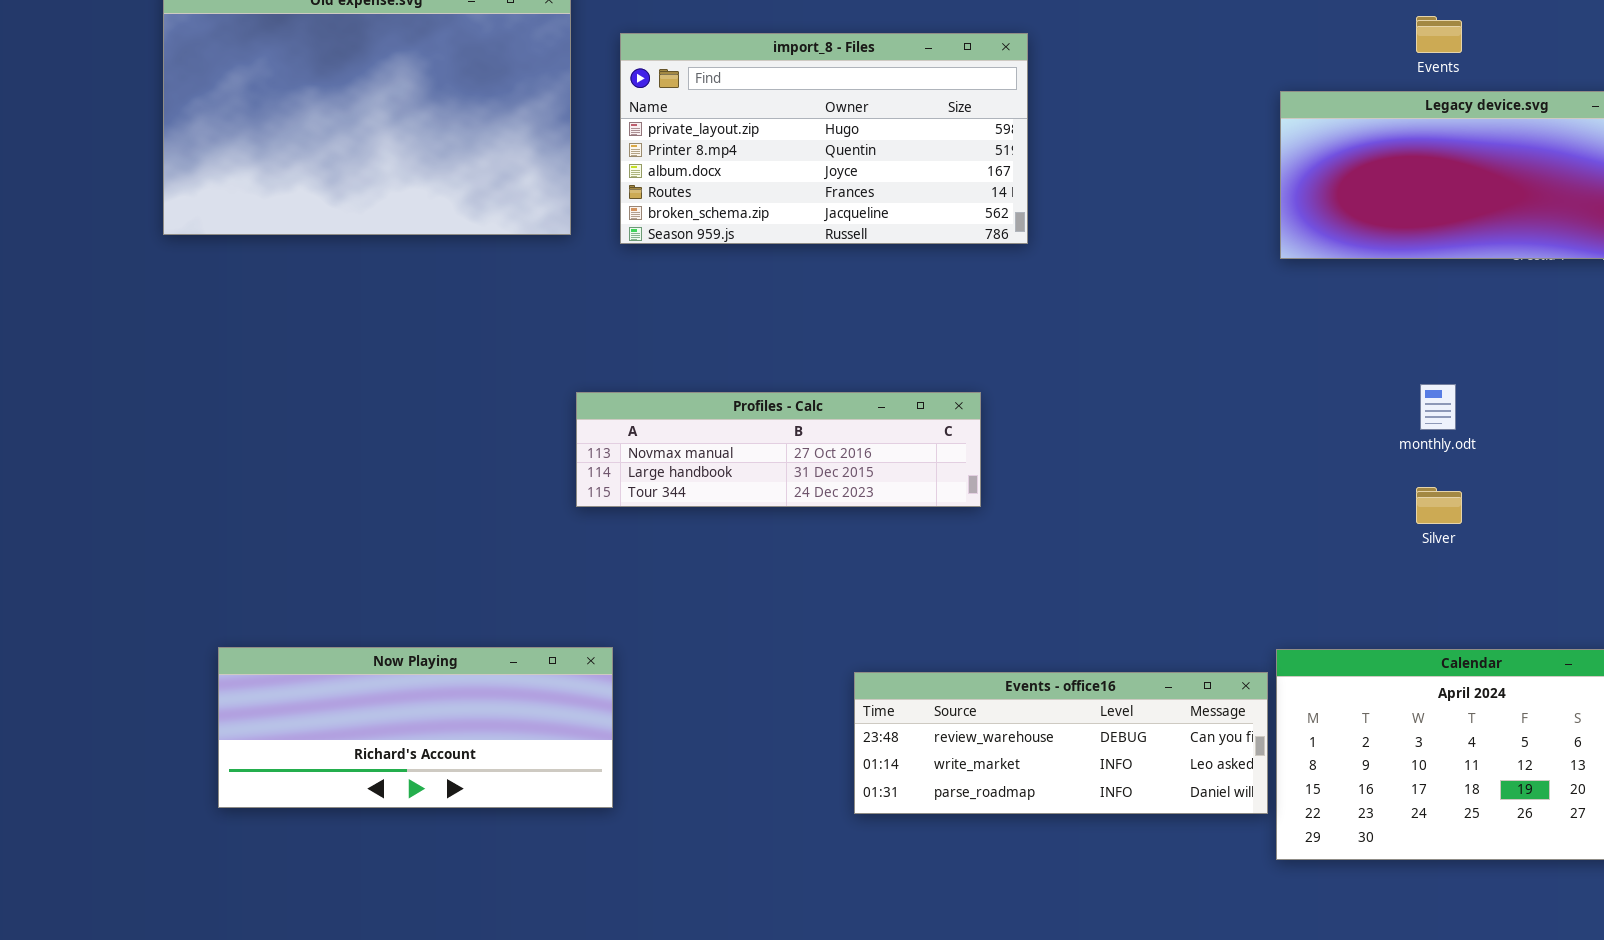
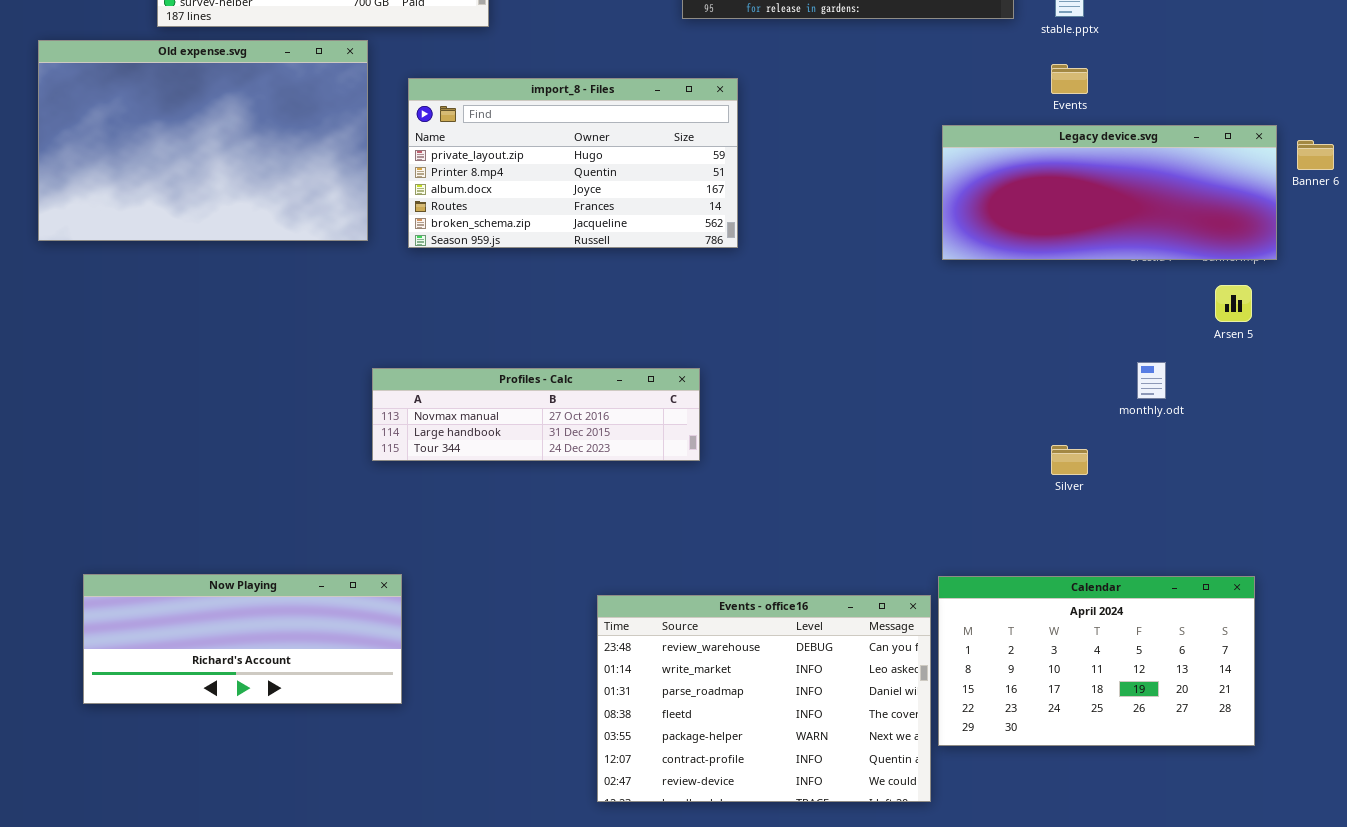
monthly.odt: [1420,384,1456,430] -> [1137,362,1166,399], moved
Events - office16: [854,672,1268,814] -> [597,595,931,802], resized

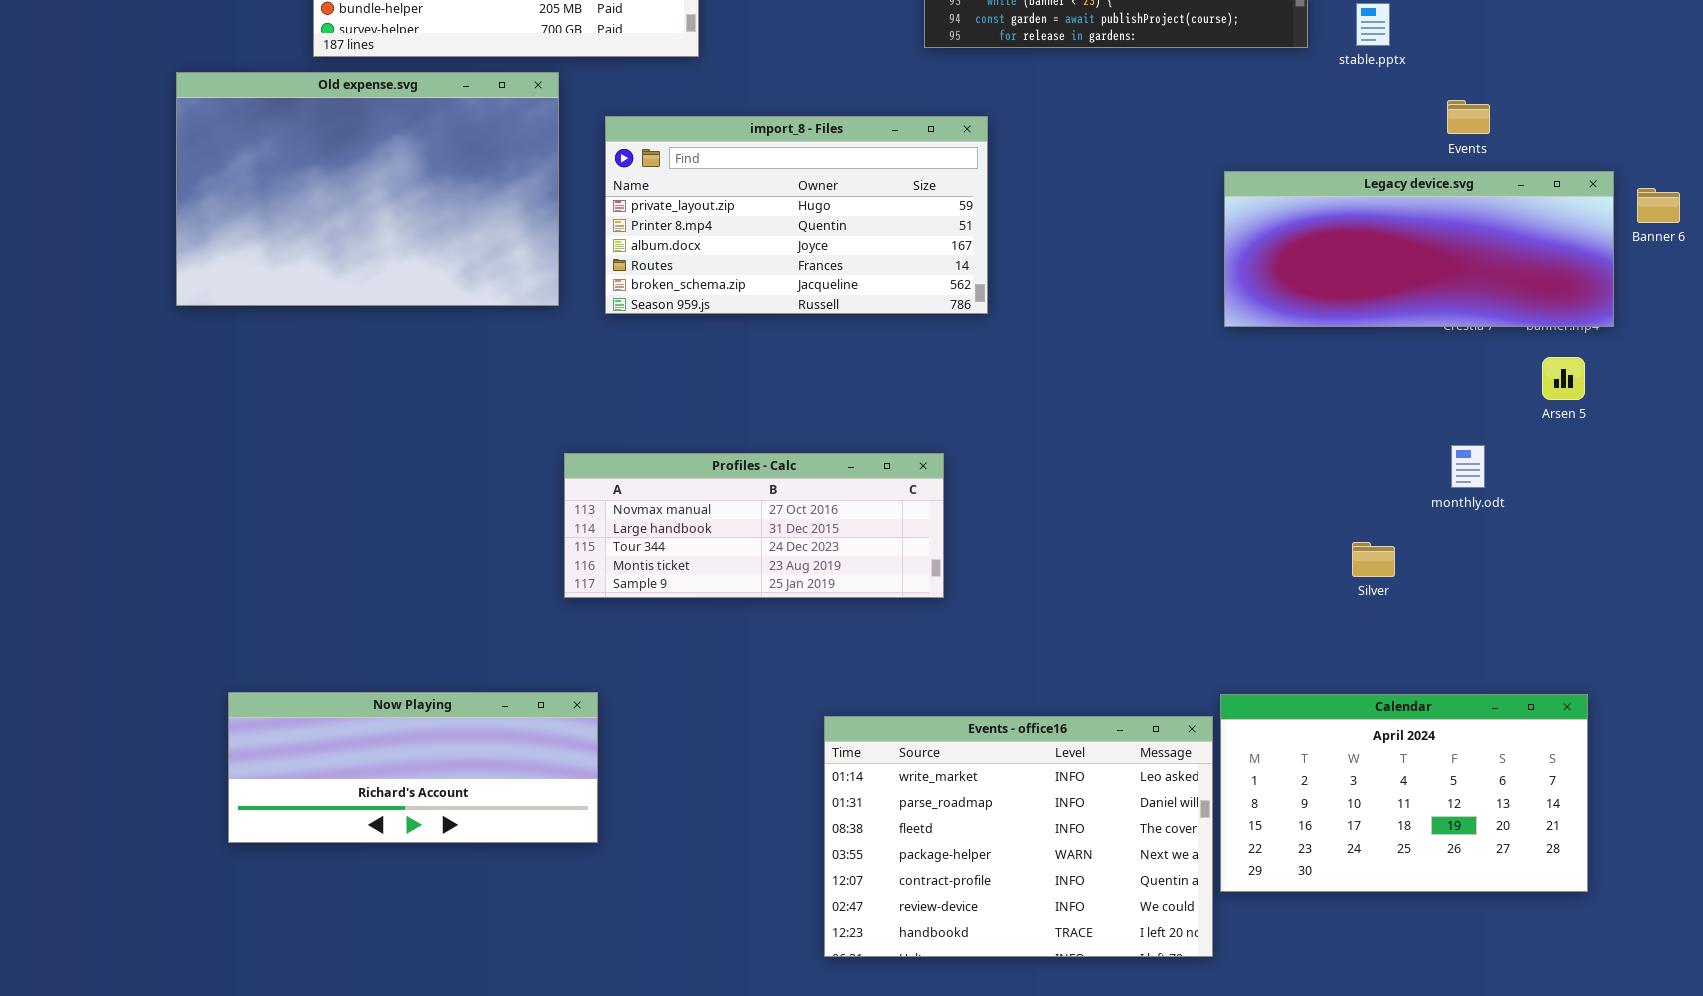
Events: [1051,64,1088,94] -> [1447,100,1490,134], moved
Profiles - Calc: [372,368,700,461] -> [564,453,944,598], resized
Events - office16: [597,595,931,802] -> [824,716,1213,957], scrolled down 1 row

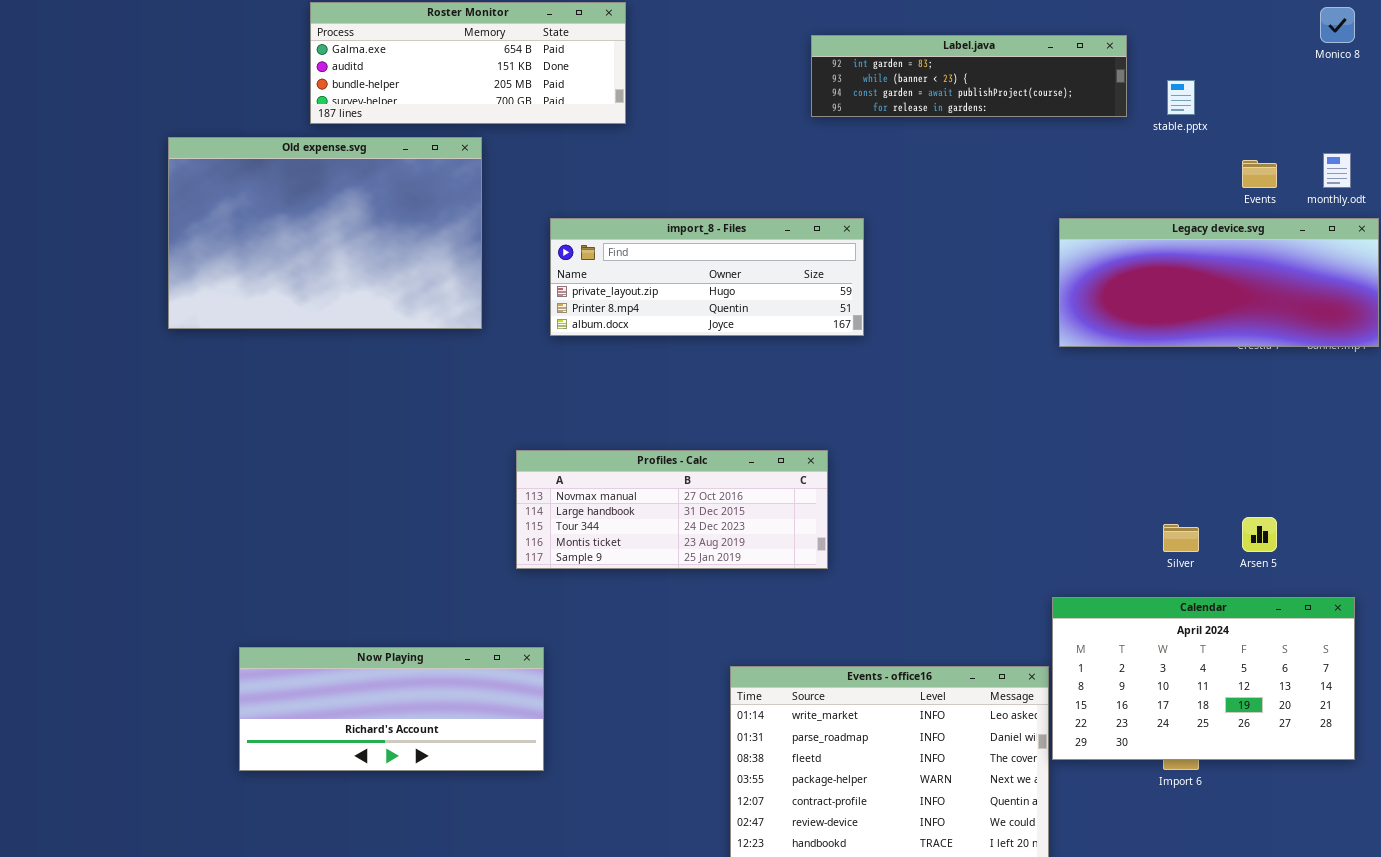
Old expense.svg: [176,72,559,306] -> [168,137,482,329], moved
import_8 - Files: [605,116,988,314] -> [550,218,864,336], resized
Arsen 5: [1542,357,1585,400] -> [1242,517,1277,552], moved
monthly.odt: [1451,445,1485,488] -> [1323,153,1351,188], moved
Calendar: [1220,694,1588,892] -> [1052,597,1355,760], moved

